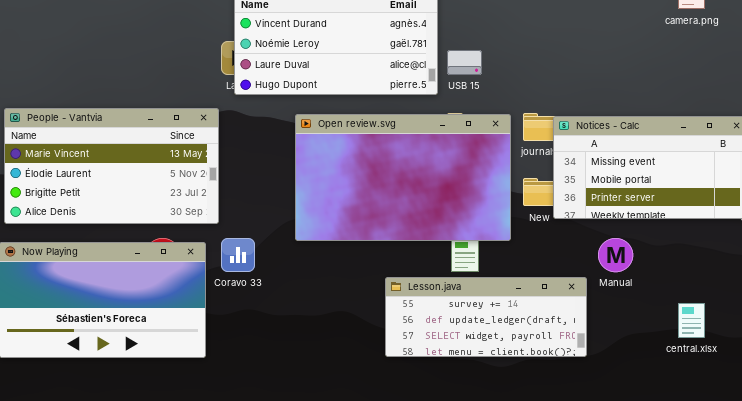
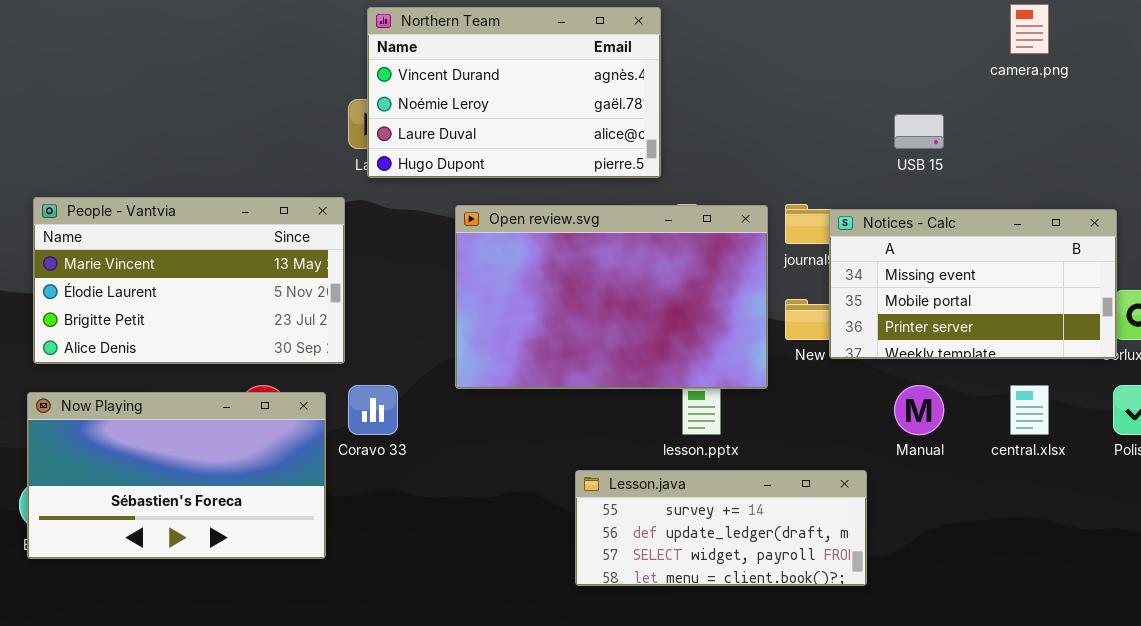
USB 15: [447,50,482,75] -> [894,114,944,149], moved
Lesson.java: [385,277,587,357] -> [575,470,867,586], moved
central.xlsx: [678,303,705,338] -> [1010,385,1049,435], moved

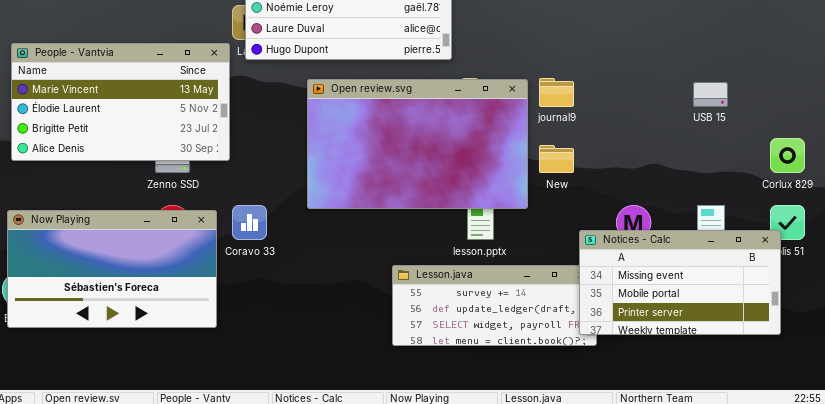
USB 15: [894,114,944,149] -> [693,82,728,107], moved
People - Vantvia: [33,197,345,364] -> [11,43,230,161], moved
Notices - Calc: [829,209,1117,359] -> [579,230,781,335], moved

